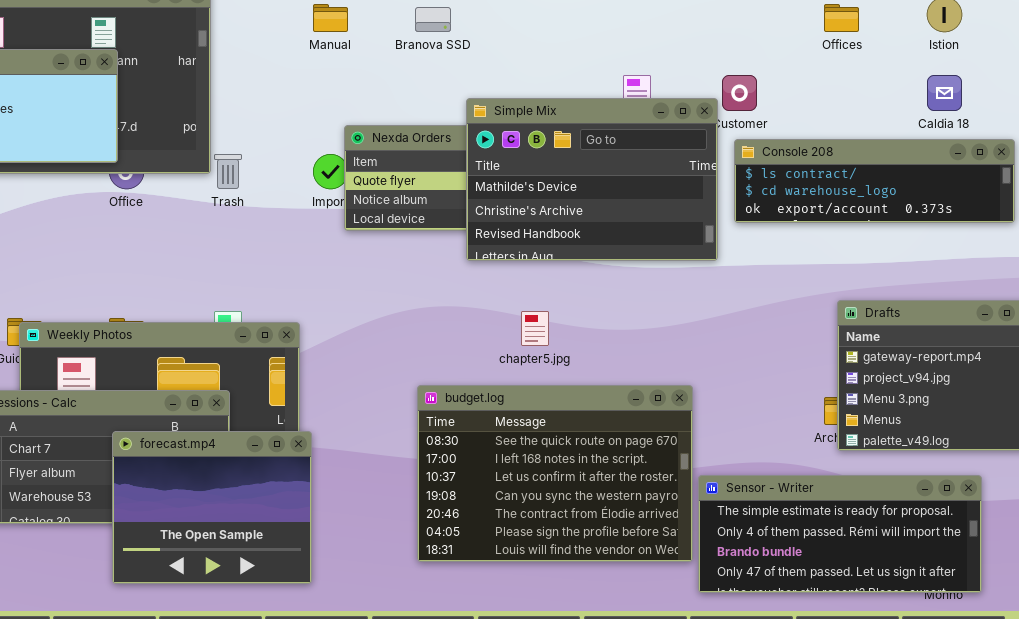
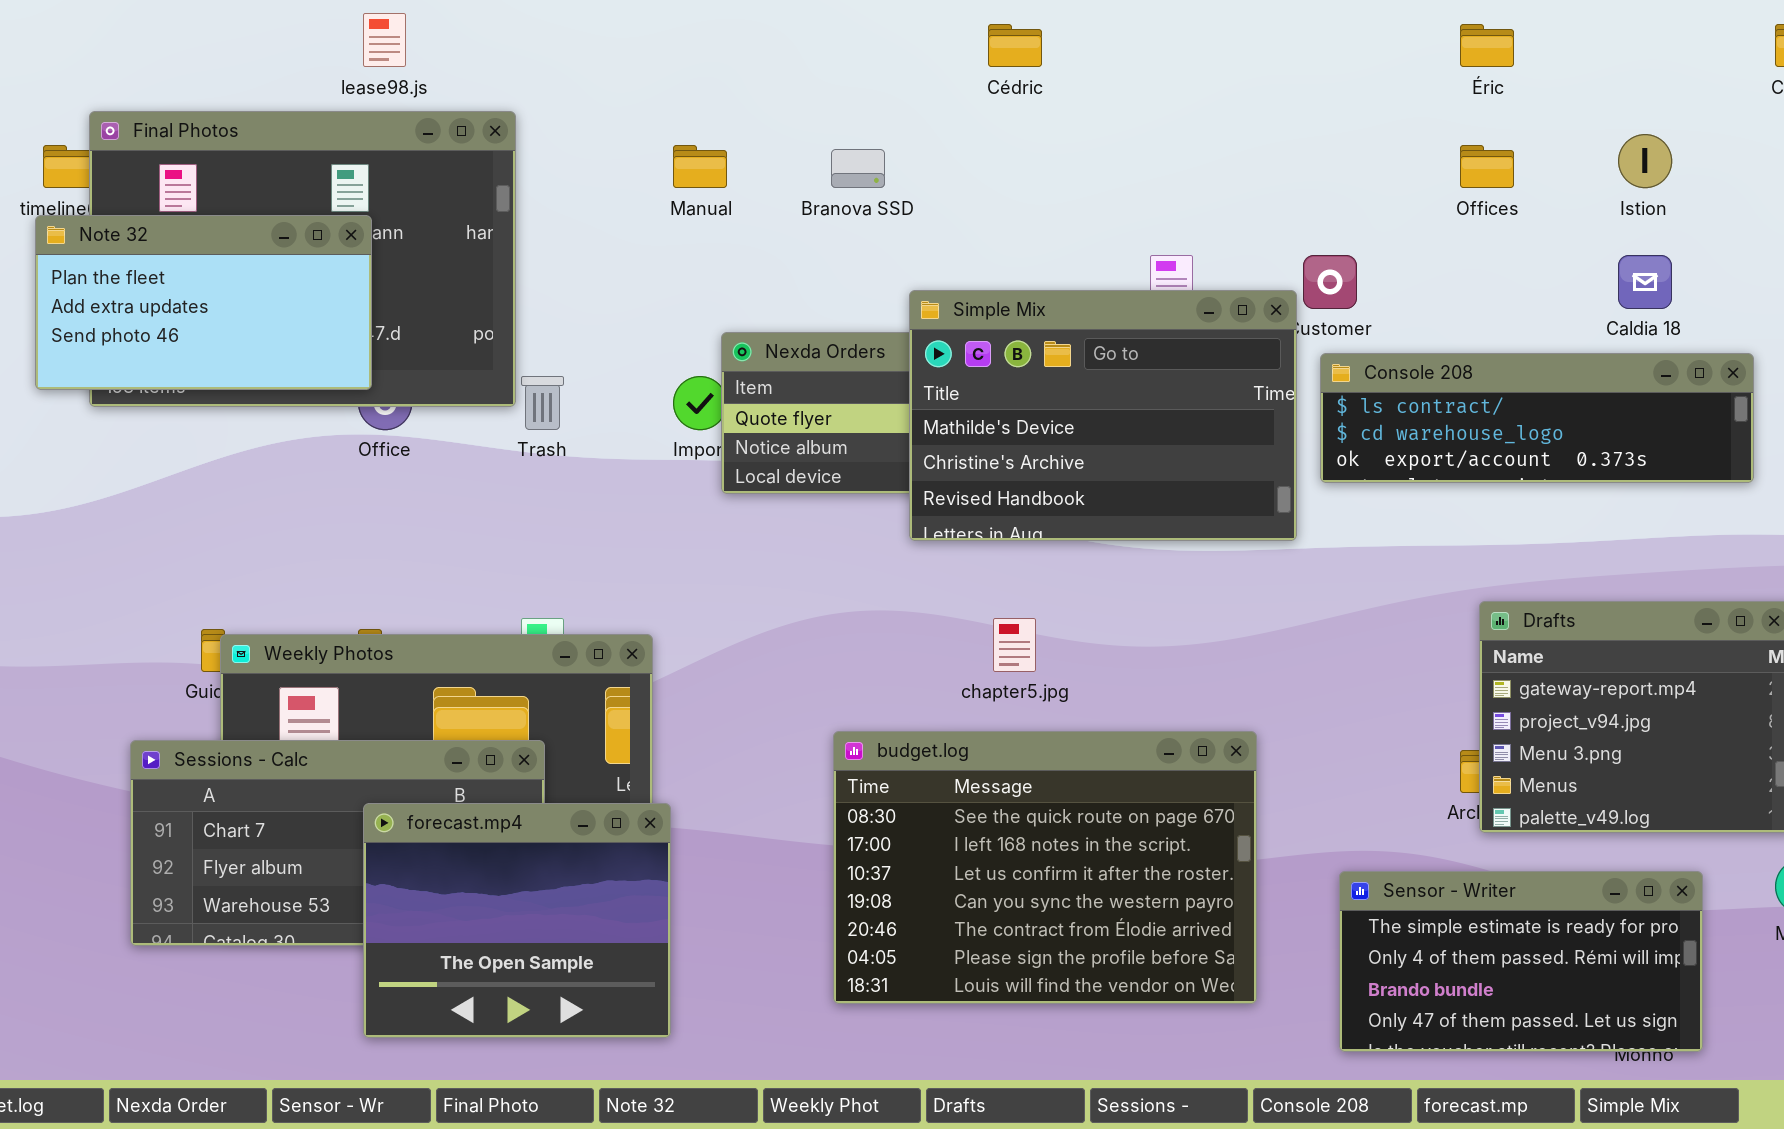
Sensor - Writer: [698,475,982,593] -> [1339,871,1703,1052], resized

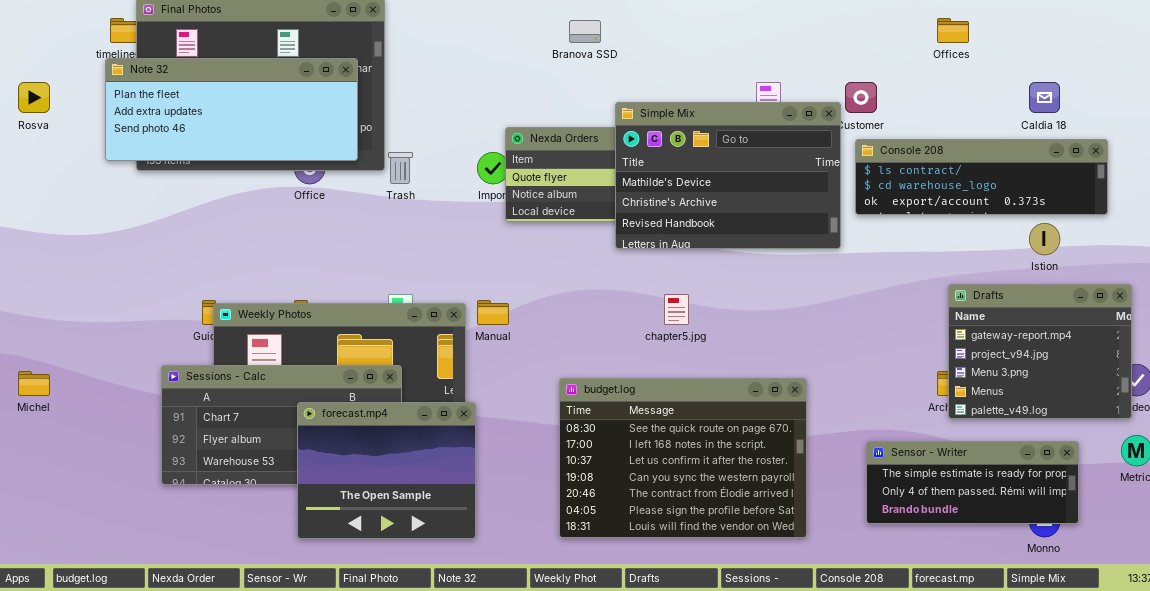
Istion: [1618,134,1672,188] -> [1029,223,1060,255], moved
Manual: [673,145,727,188] -> [477,300,509,325], moved
Note 32: [35,215,372,390] -> [105,58,358,161], resized
budget.log: [833,731,1257,1004] -> [559,378,807,538], moved
Sensor - Writer: [1339,871,1703,1052] -> [866,441,1079,524], resized

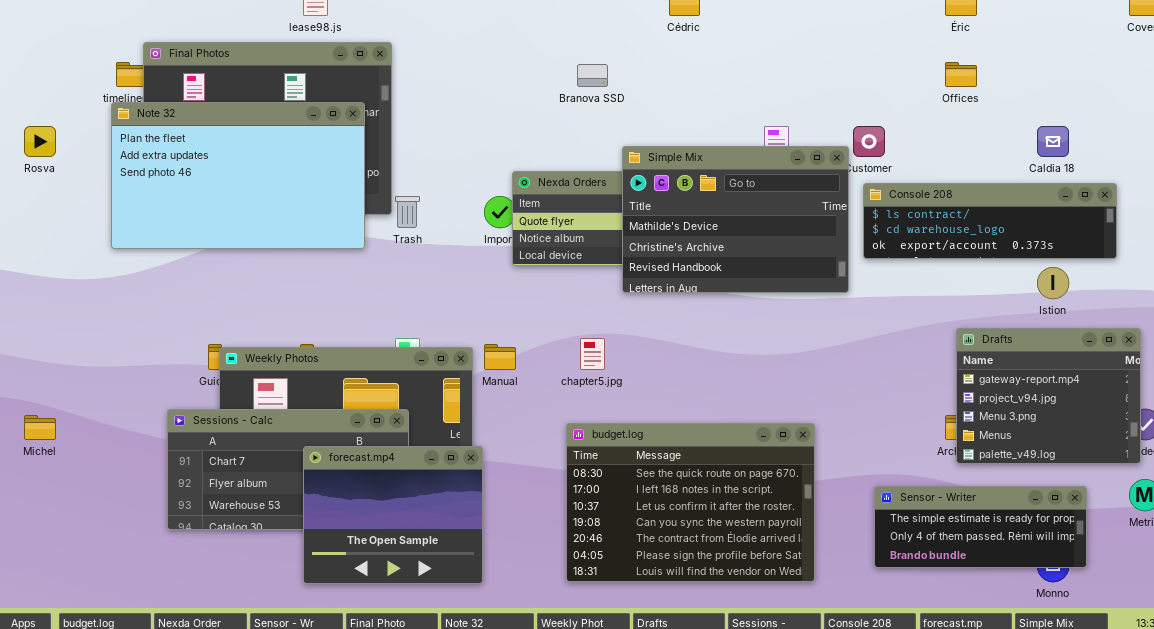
Note 32: [105,58,358,161] -> [111,102,365,249], resized
chapter5.jpg: [664,294,689,325] -> [580,338,605,370], moved

